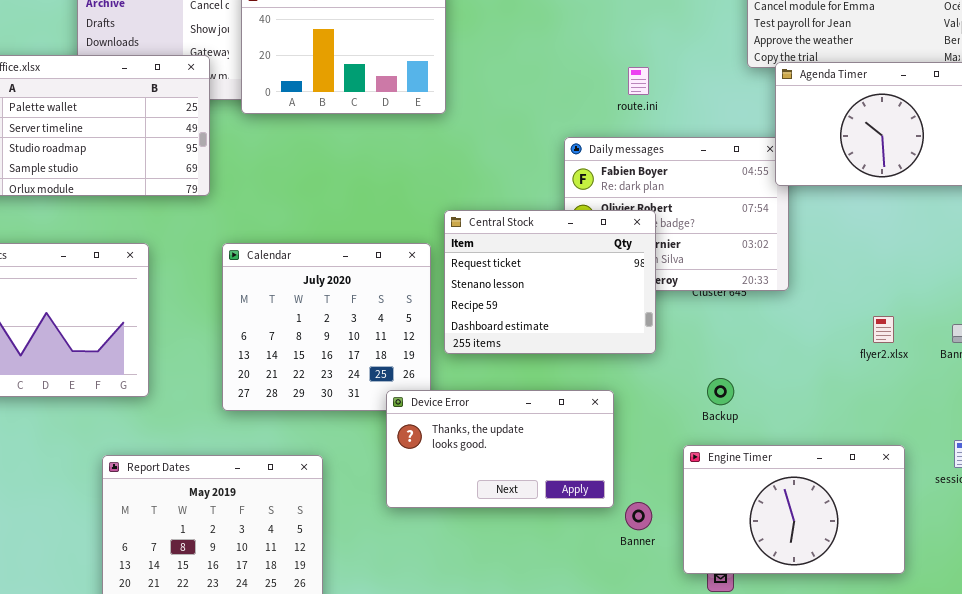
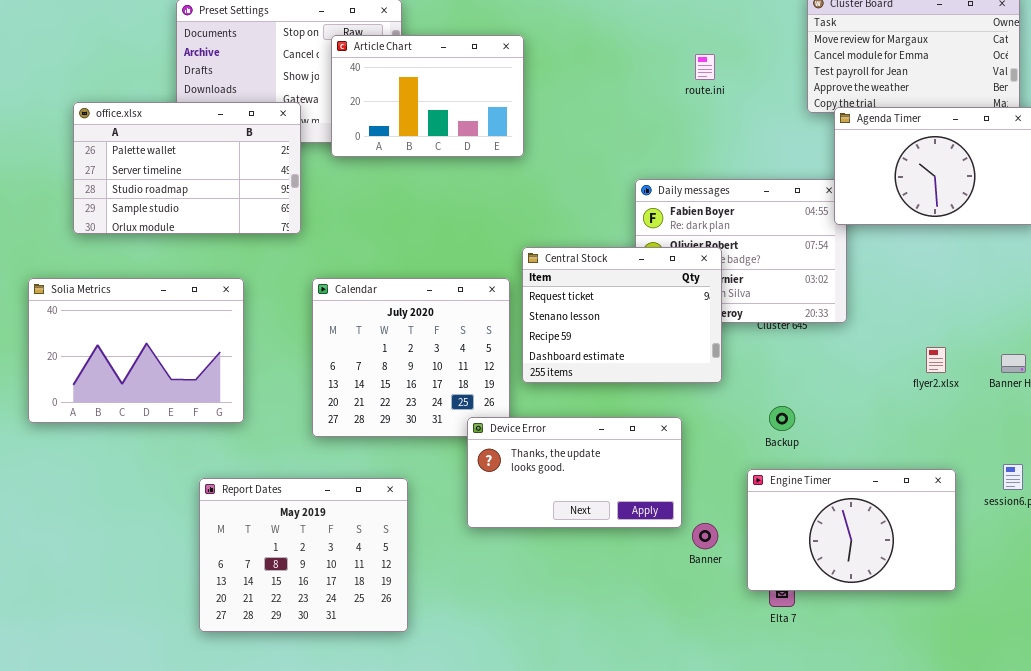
route.ini: [628,67,649,95] -> [695,54,715,80], moved

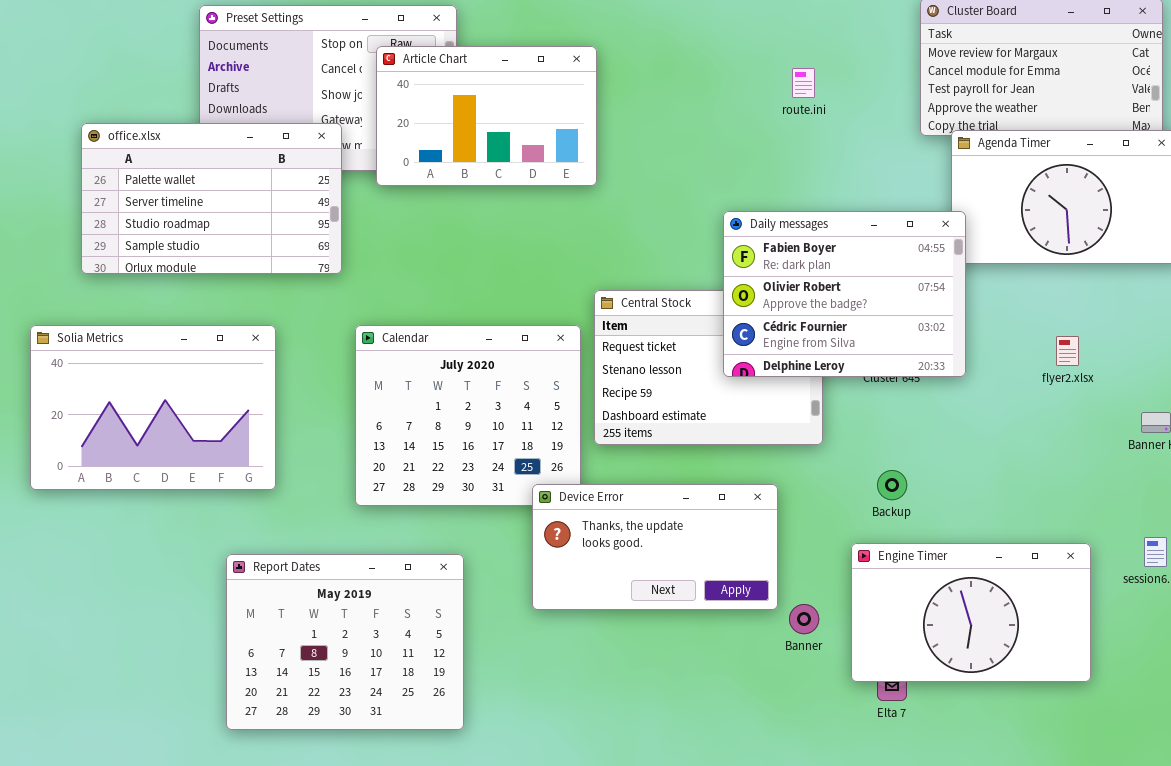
Daily messages: [635,179,847,323] -> [723,211,966,377], raised
flyer2.xlsx: [926,347,946,373] -> [1056,336,1079,366], moved

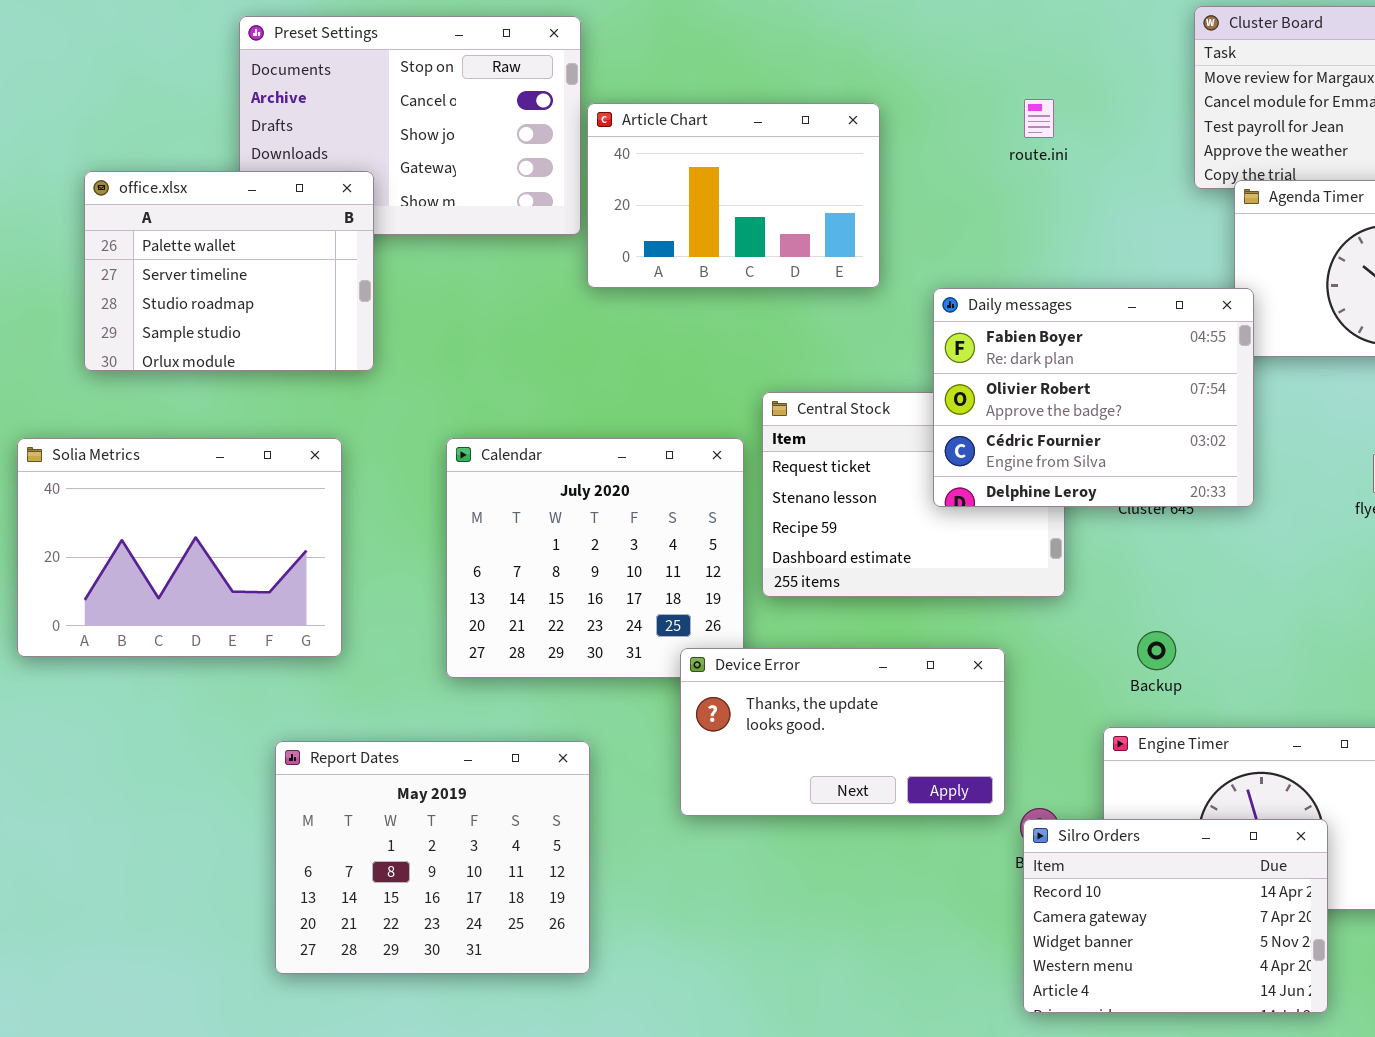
Article Chart: [376,46,597,186] -> [587,103,880,288], moved
office.xlsx: [81,123,342,274] -> [84,171,374,371], resized
Silro Orders: none -> [1023,819,1328,1013], opened

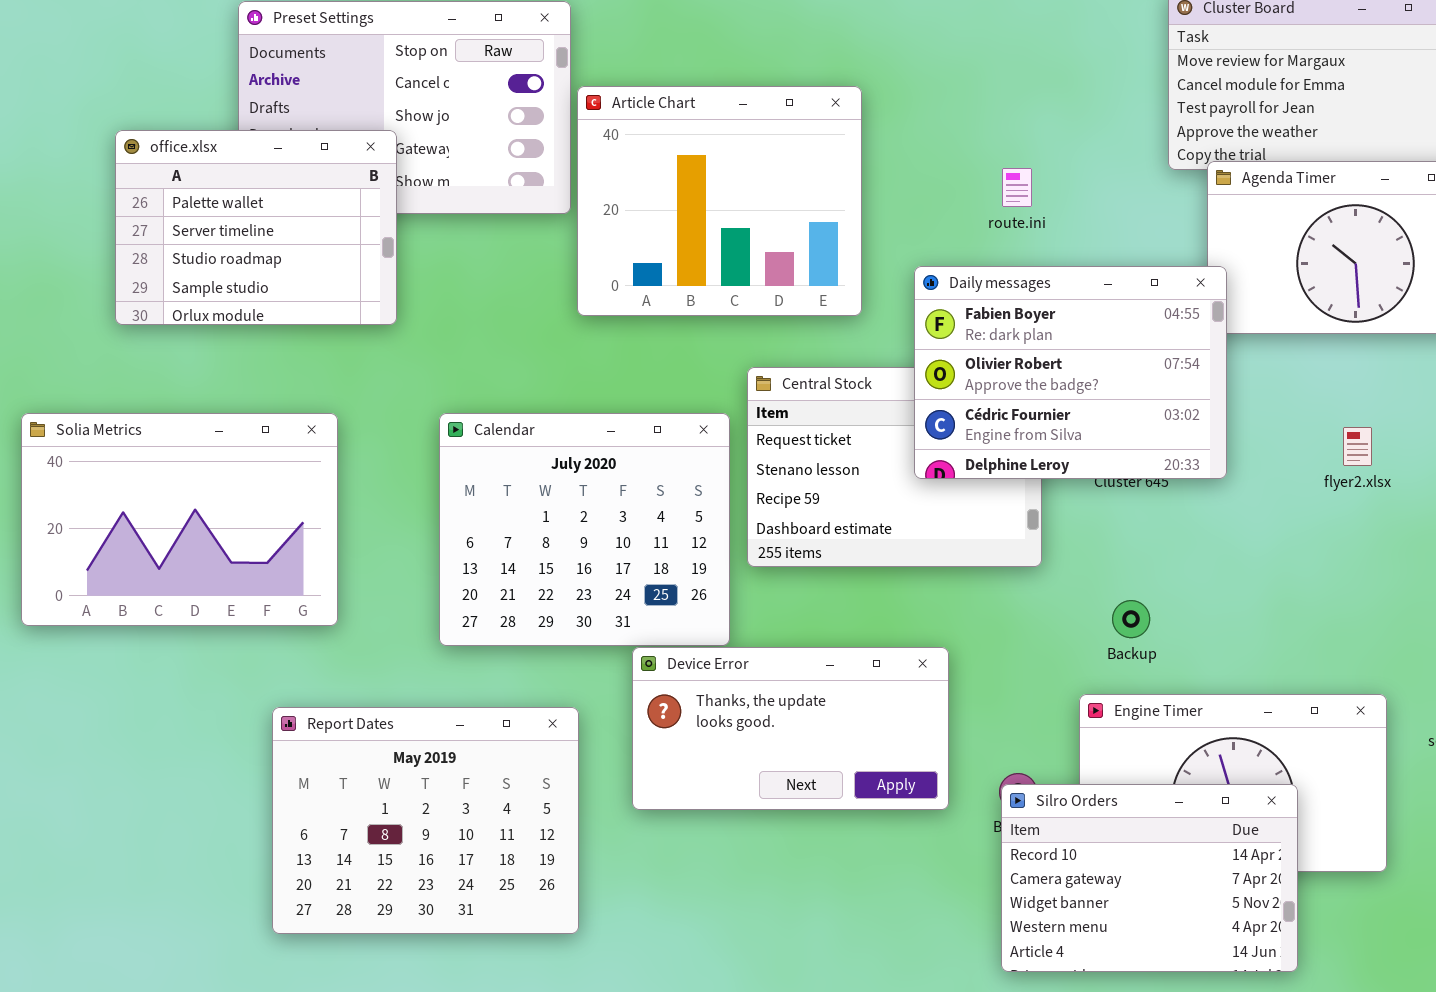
route.ini: [1024,99,1054,138] -> [1002,168,1032,207], moved
Article Chart: [587,103,880,288] -> [577,86,862,316], resized
office.xlsx: [84,171,374,371] -> [115,130,397,325], moved
Device Error: [680,648,1005,816] -> [632,647,949,810], moved

